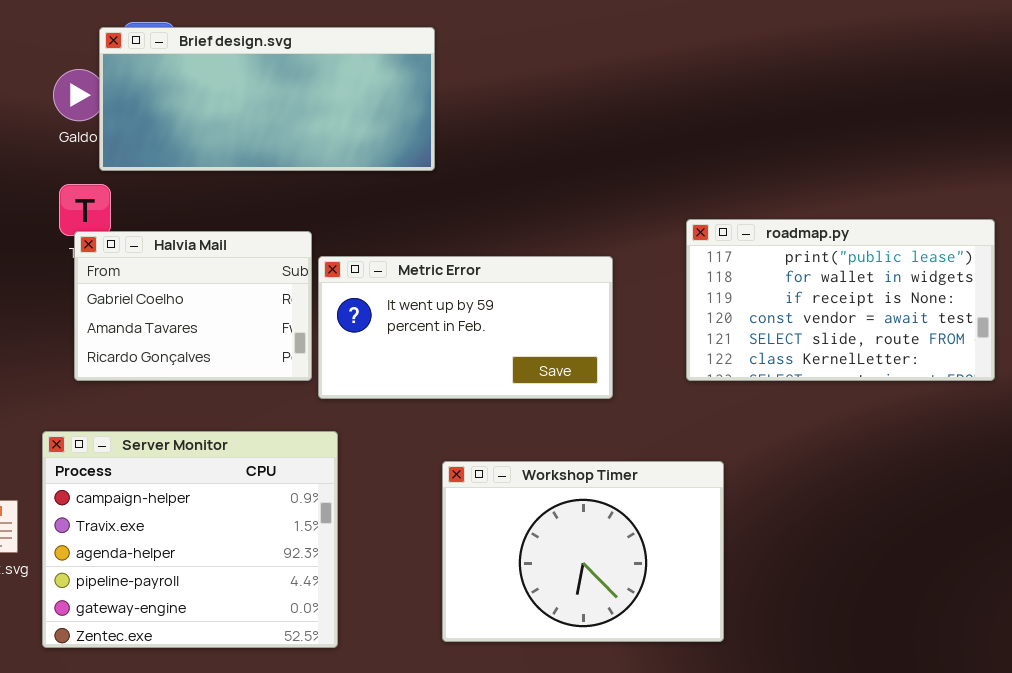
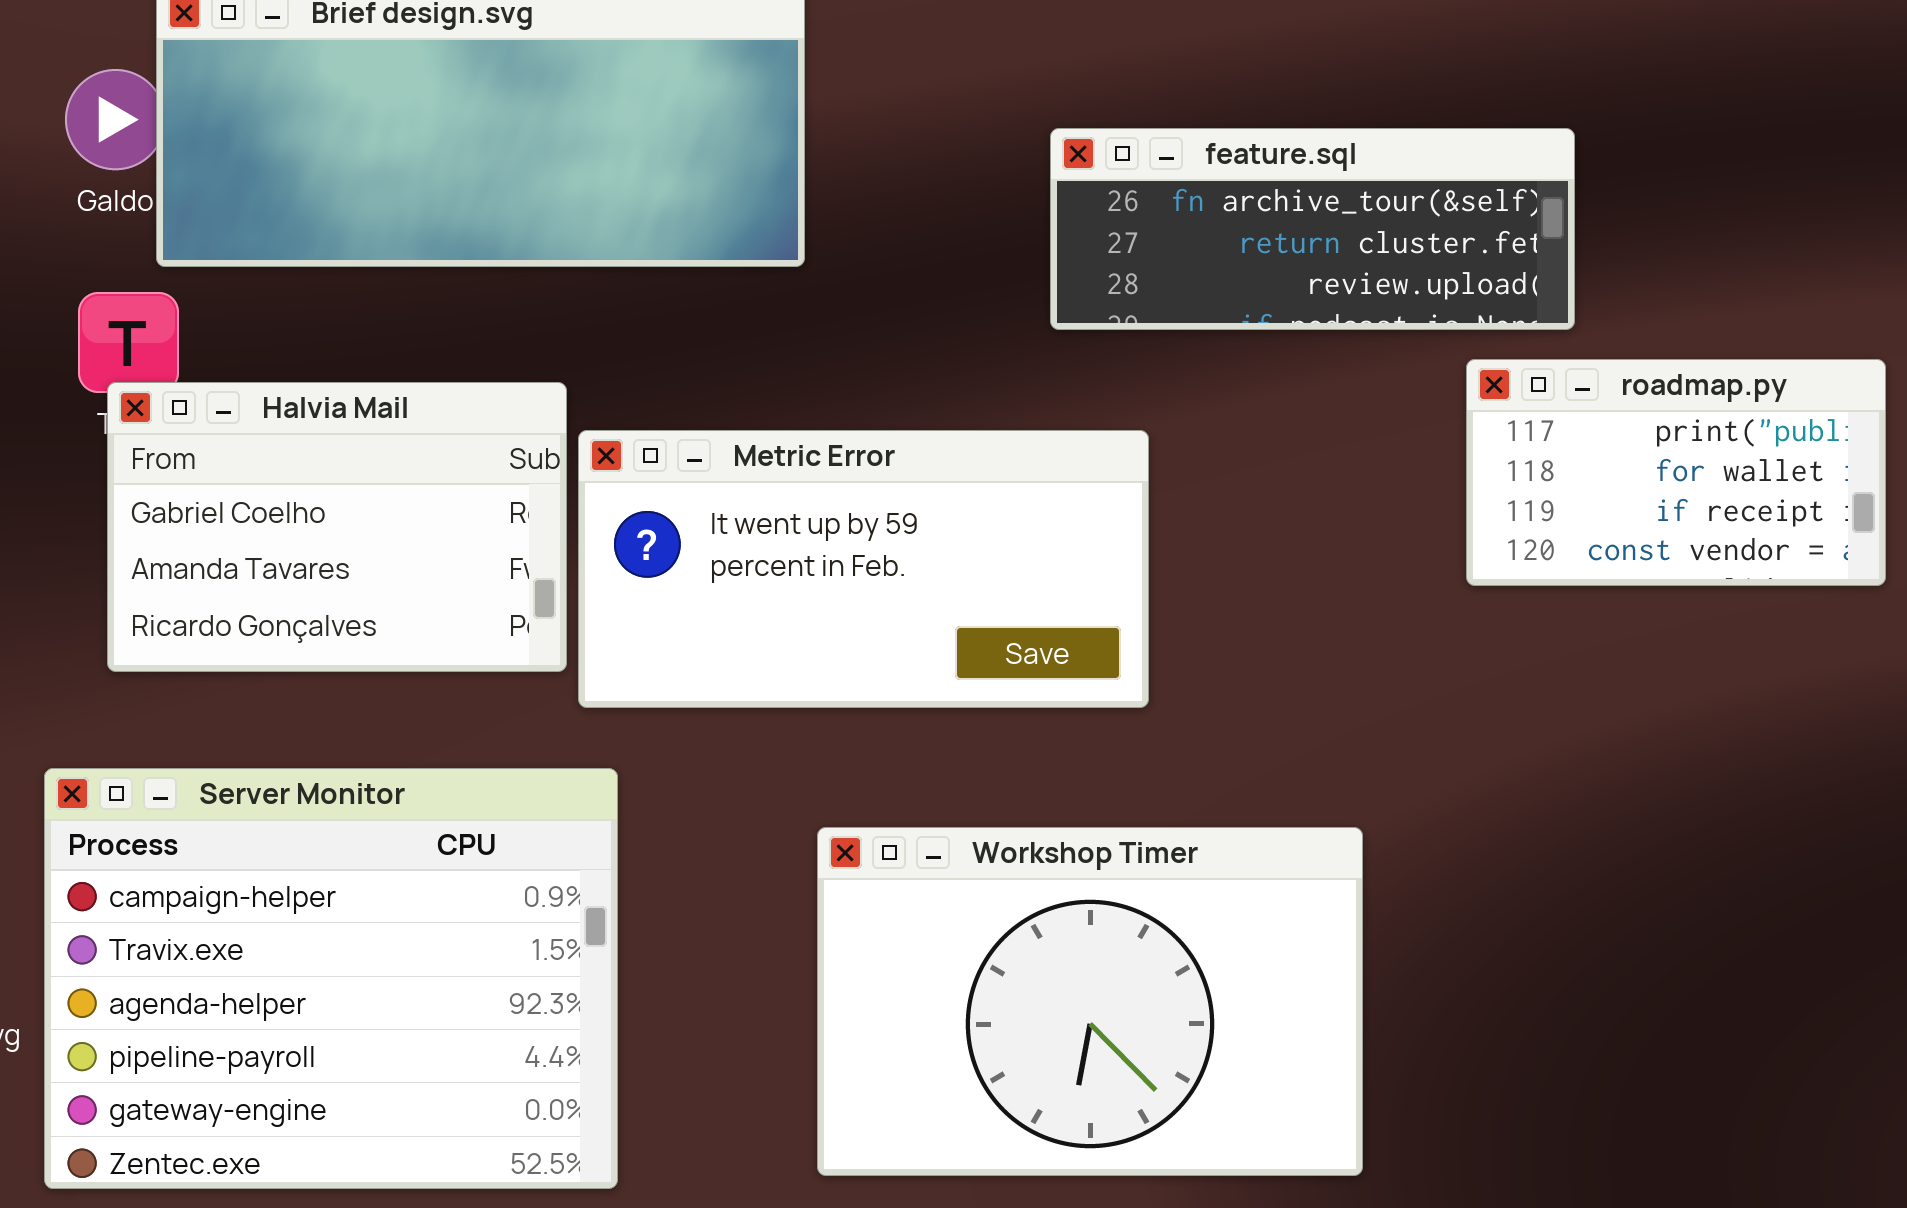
feature.sql: none -> [1050,128,1575,330], opened
roadmap.py: [686,219,995,381] -> [1466,359,1886,586], resized

